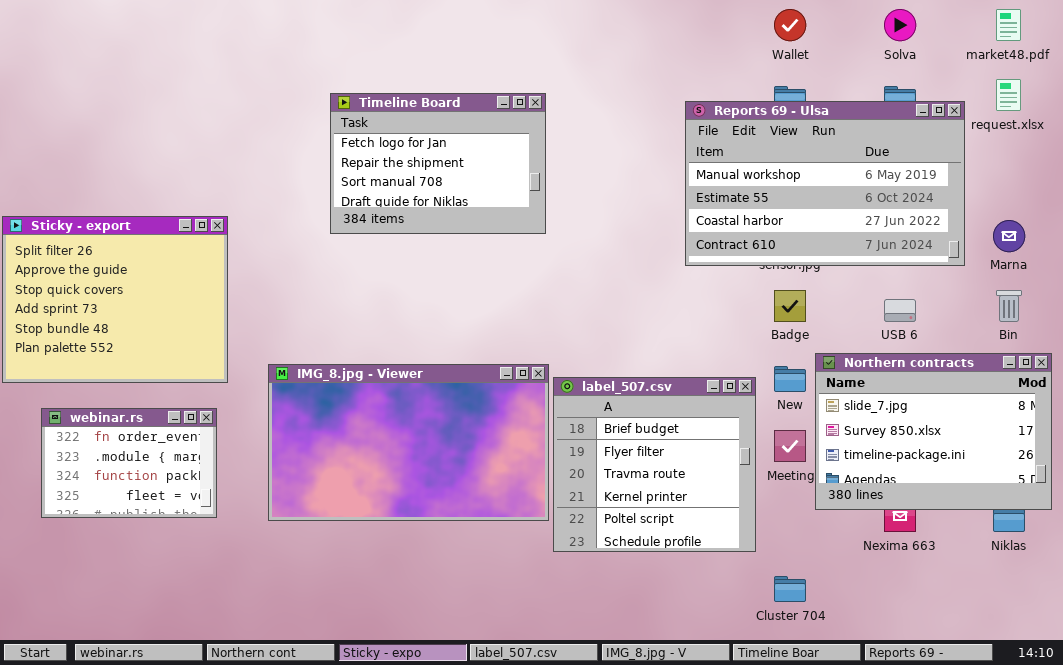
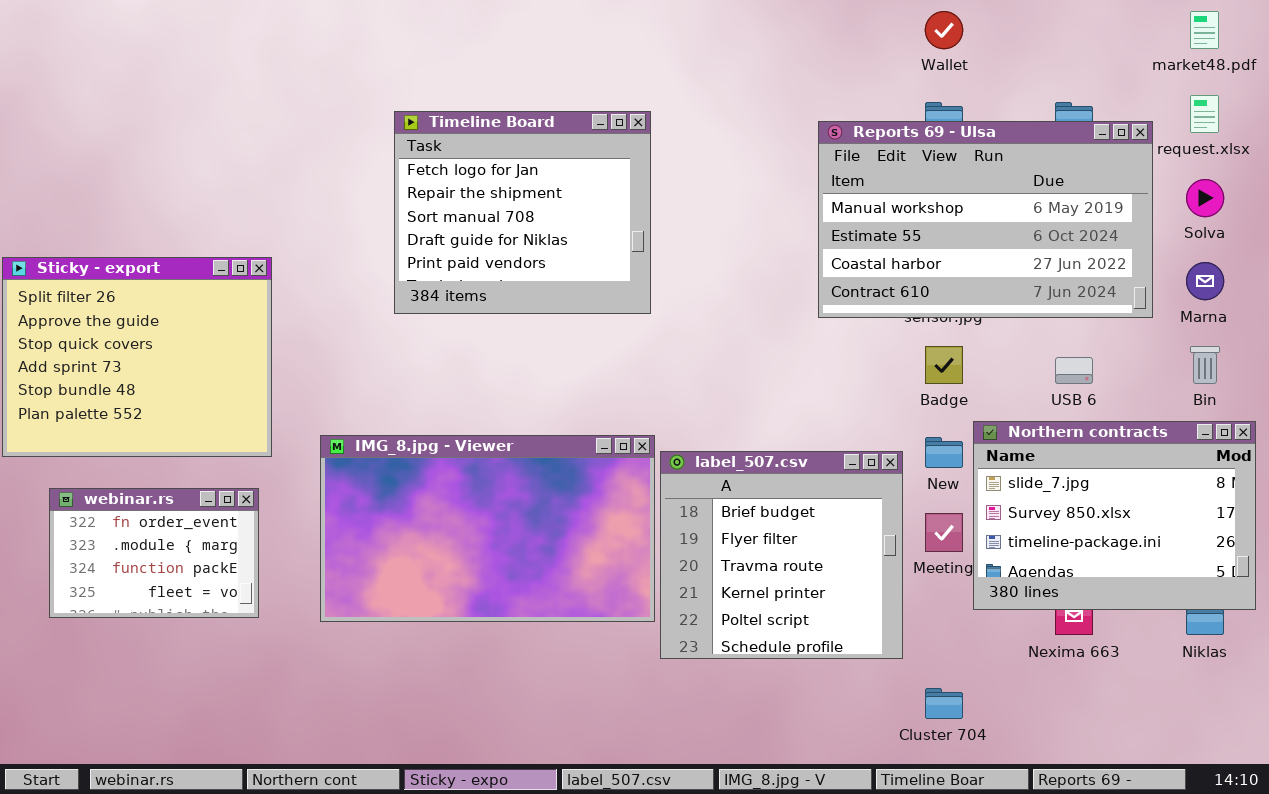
Solva: [884,9,916,41] -> [1186,179,1224,217], moved
Timeline Board: [330,93,546,234] -> [394,111,651,314], resized

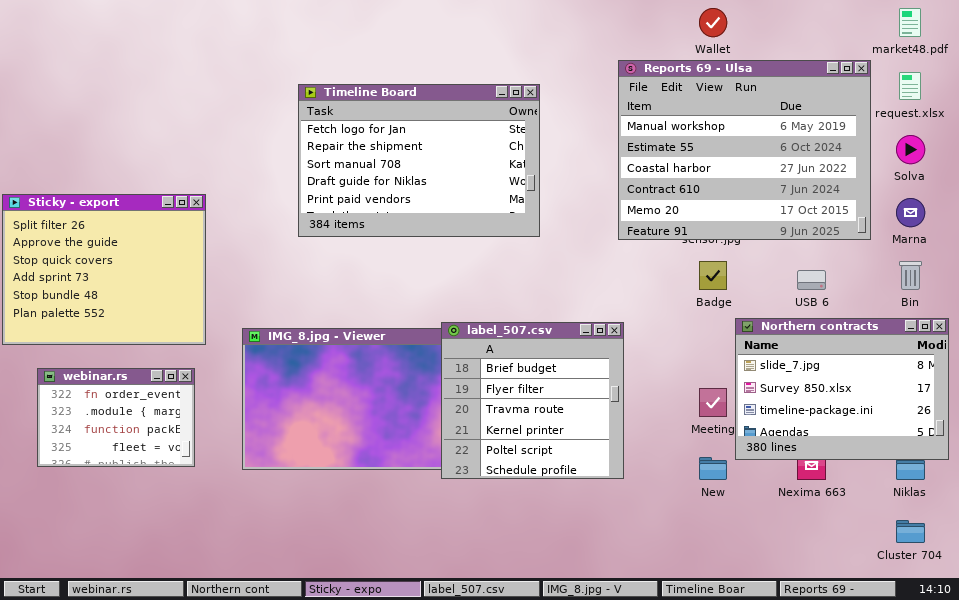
Timeline Board: [394,111,651,314] -> [298,84,540,237], resized
Reports 69 - Ulsa: [818,121,1153,318] -> [618,60,871,240], resized
New: [925,437,963,468] -> [699,457,727,480], moved
label_507.csv: [660,451,903,659] -> [441,322,624,479], moved
Cluster 704: [925,688,963,719] -> [896,520,925,543], moved

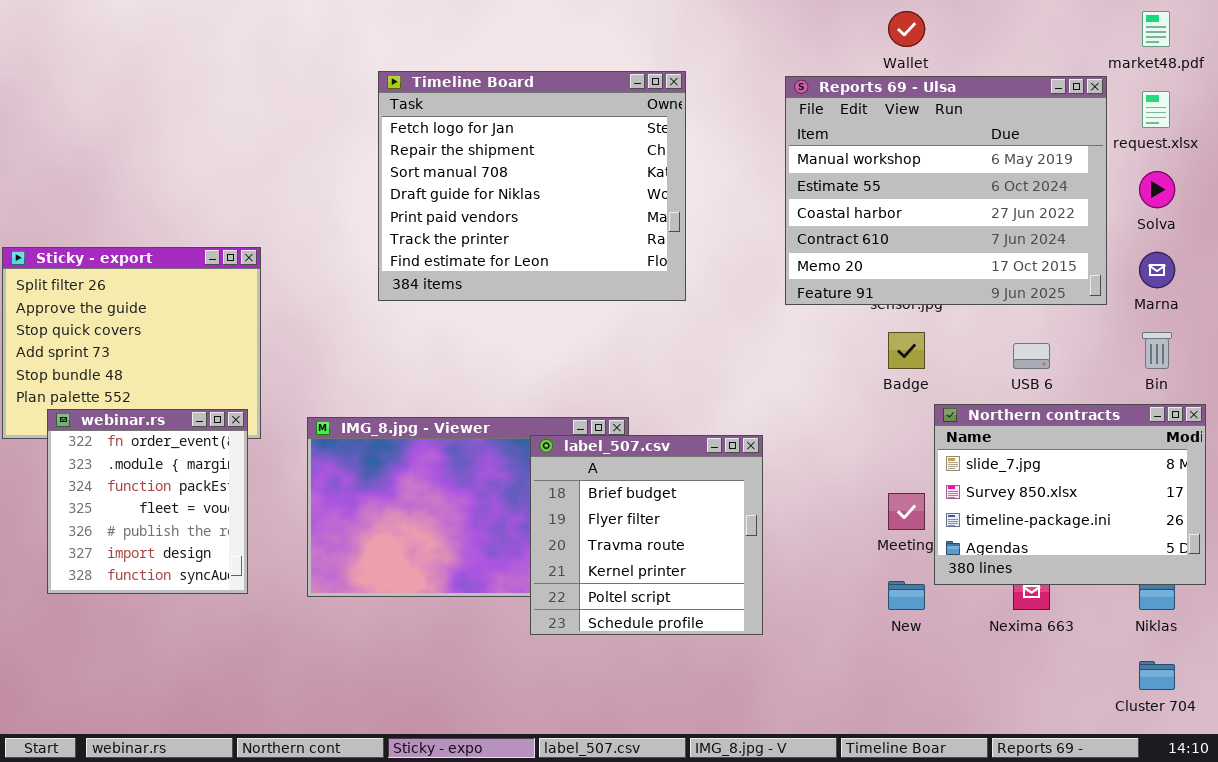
Timeline Board: [298,84,540,237] -> [378,71,686,301], resized
label_507.csv: [441,322,624,479] -> [530,435,763,635], moved
webinar.rs: [37,368,195,467] -> [47,409,248,594], resized

